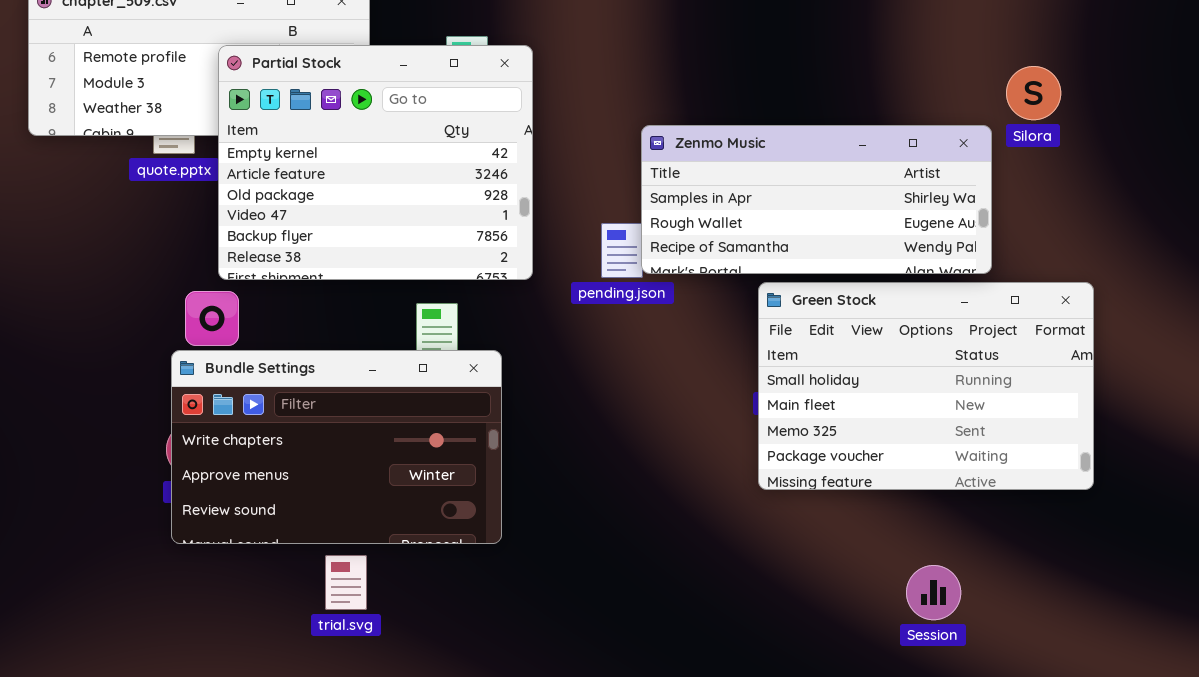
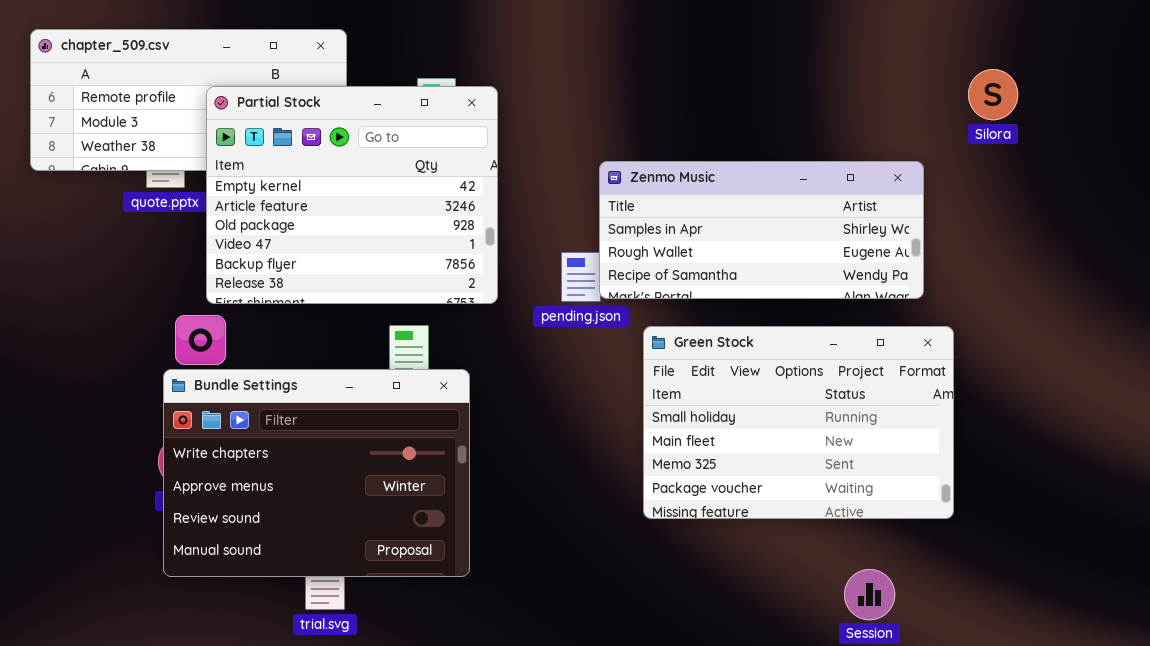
Silora: [1006,66,1061,120] -> [968,69,1018,120], moved
Green Stock: [758,282,1094,490] -> [643,326,954,519], moved
Bundle Settings: [171,350,502,544] -> [163,369,470,577], resized

